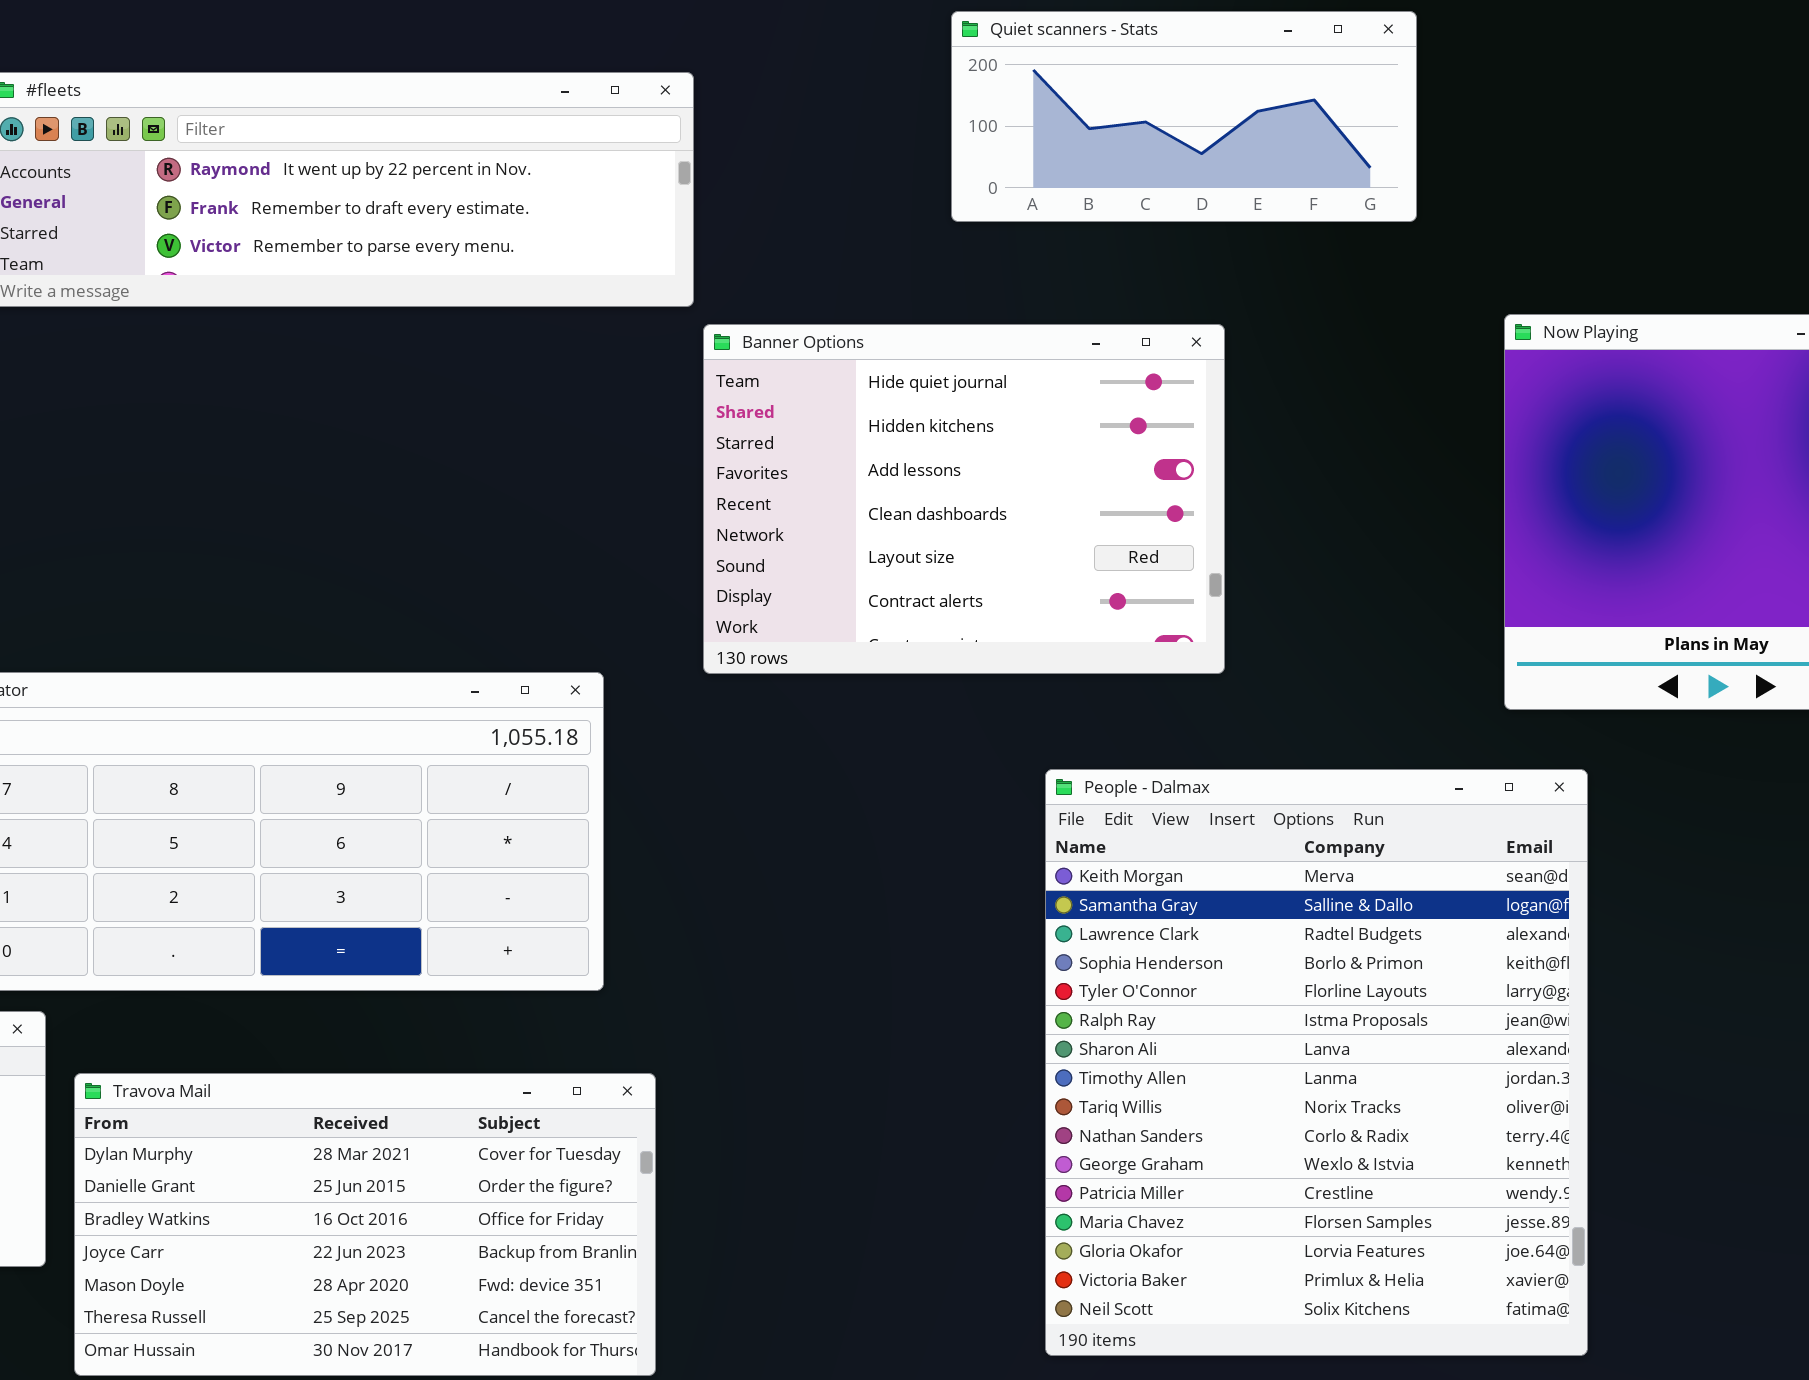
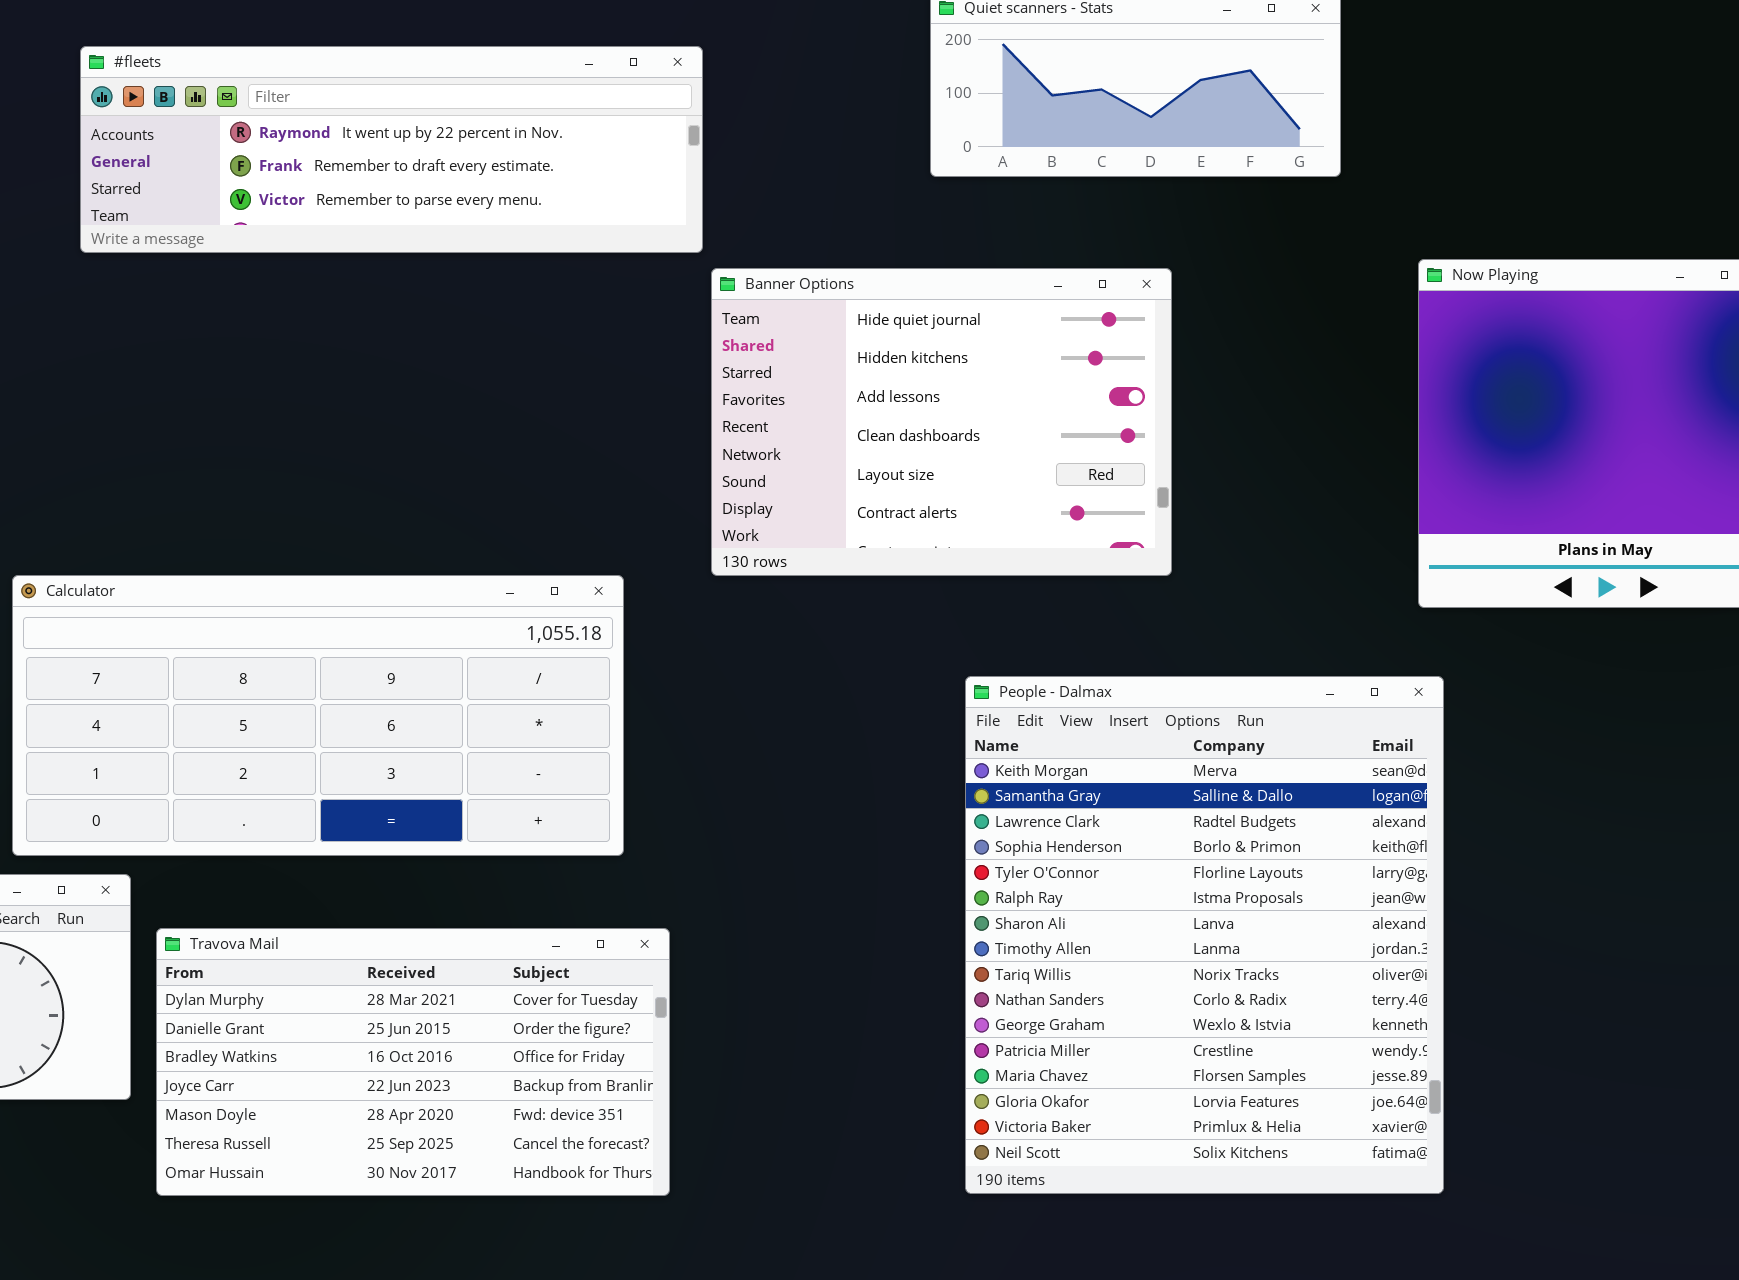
People - Dalmax: [1045,769,1588,1356] -> [965,676,1444,1194], moved

